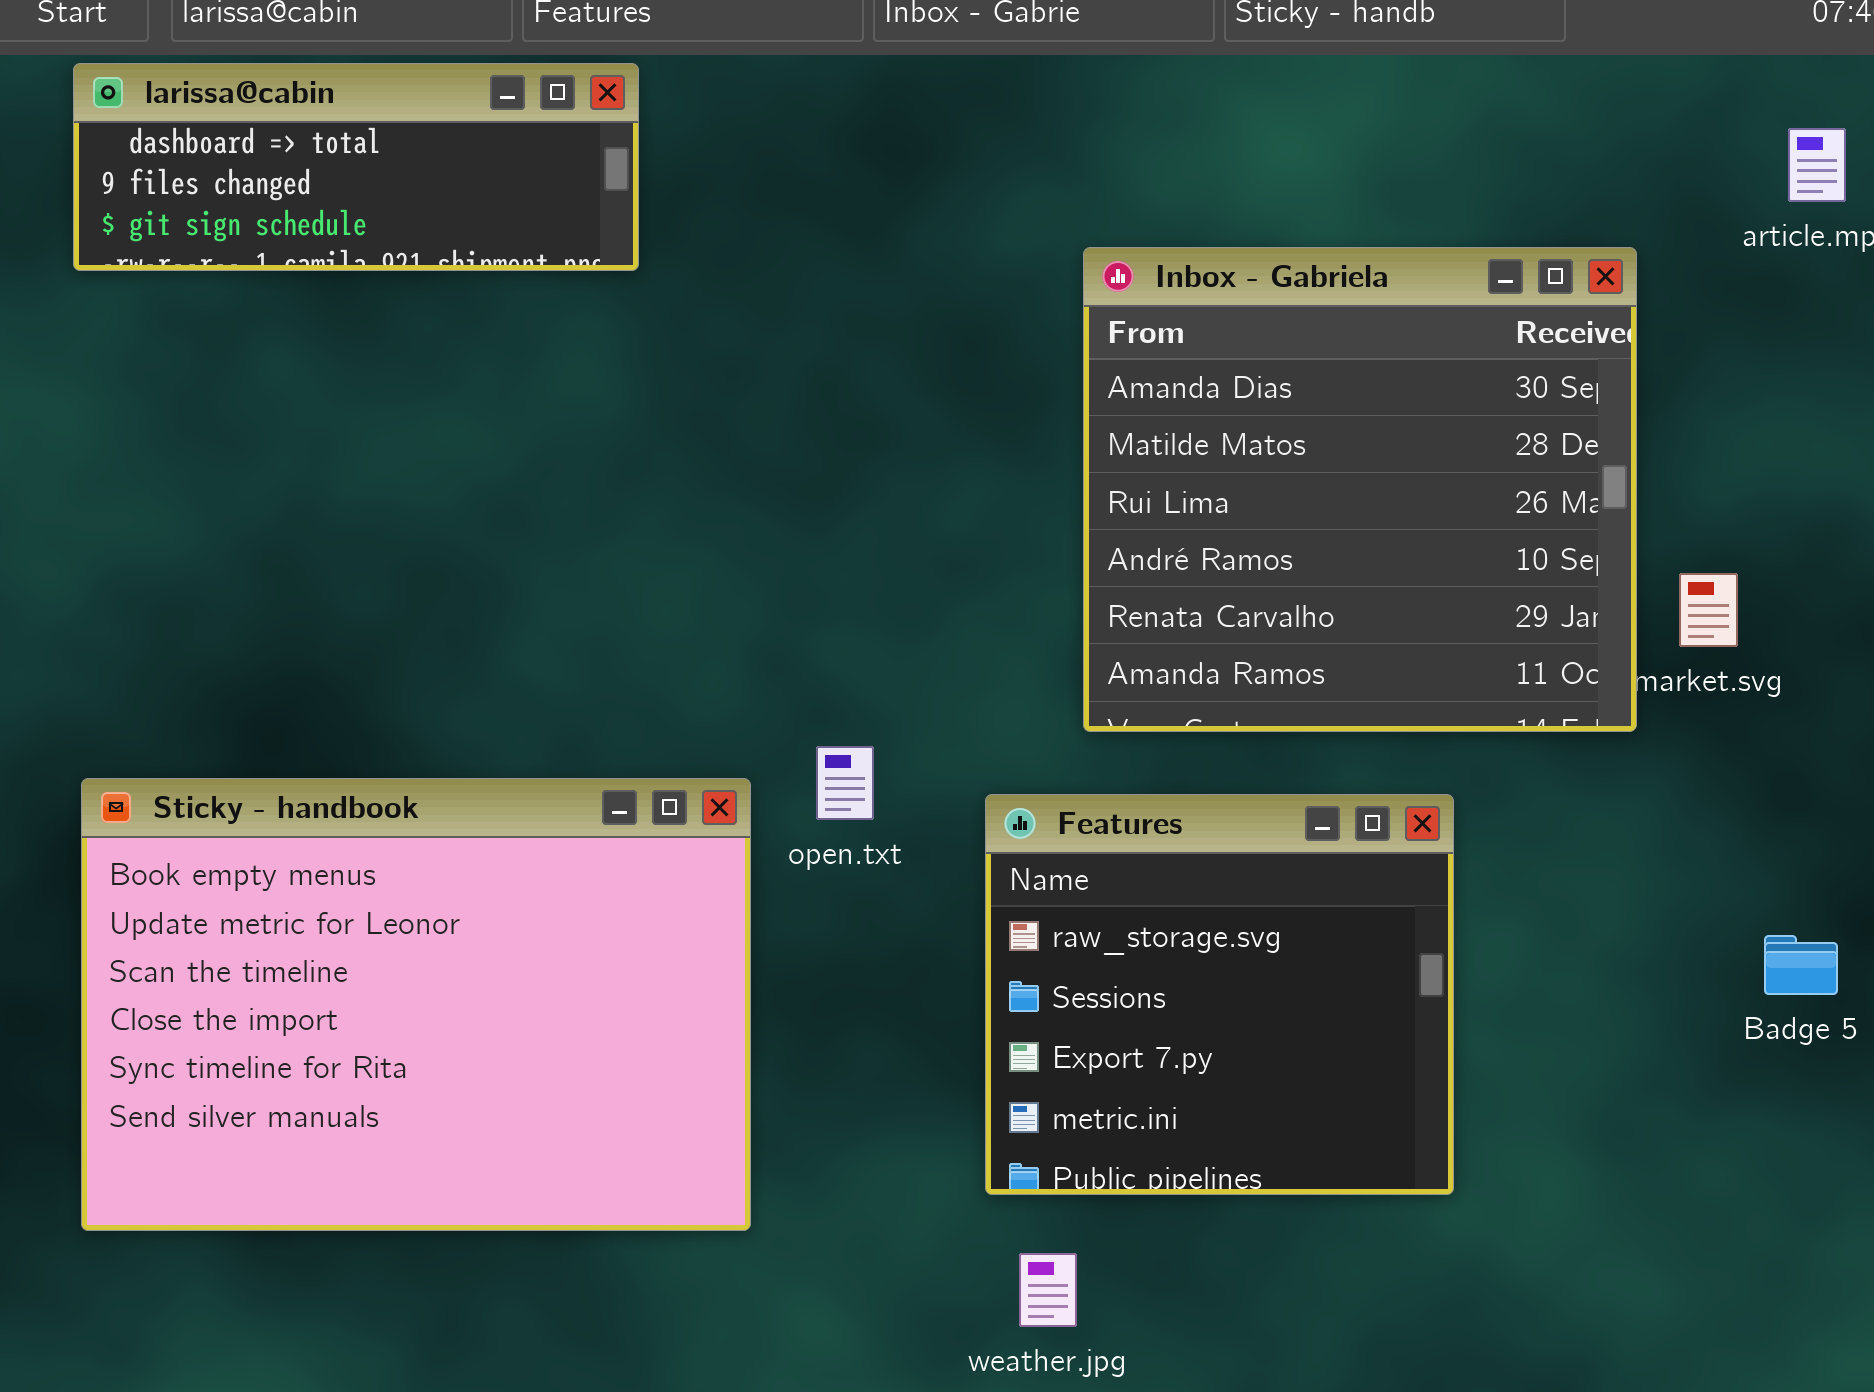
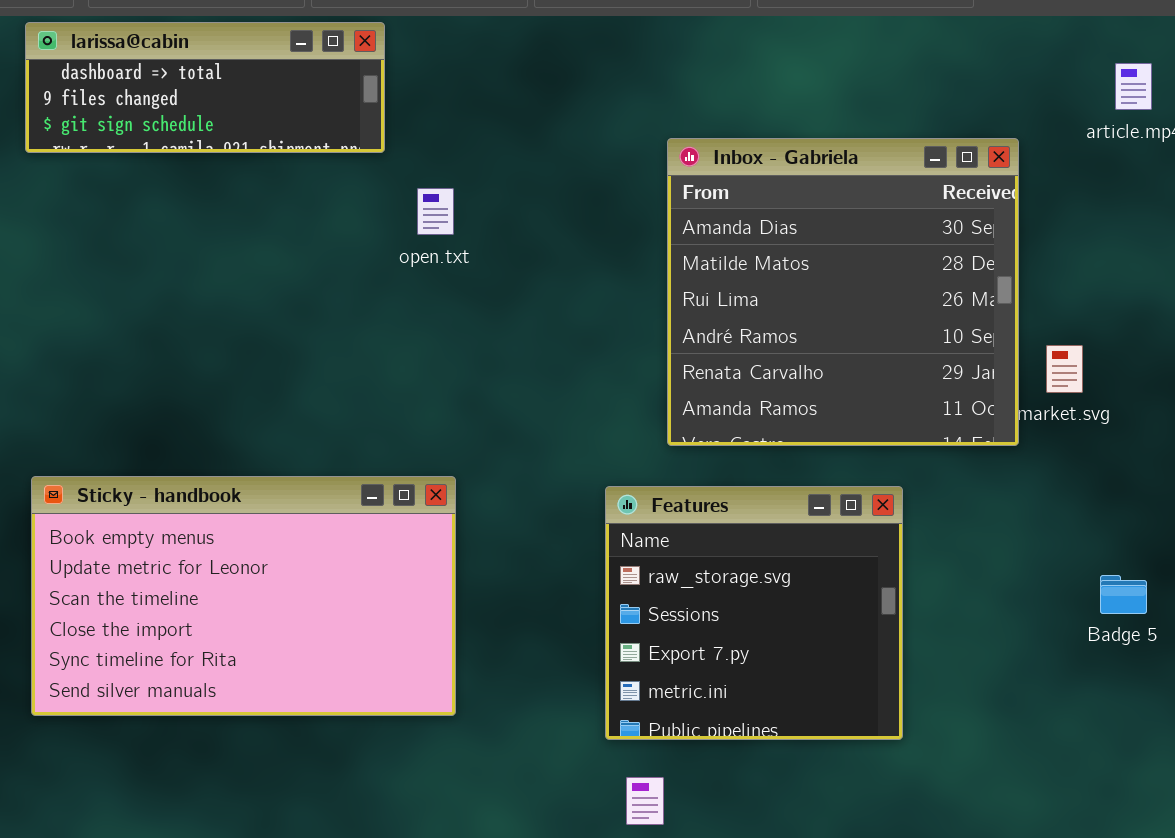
open.txt: [816,746,874,820] -> [417,188,454,235], moved
Sticky - handbook: [81,778,751,1231] -> [31,476,456,716], resized

